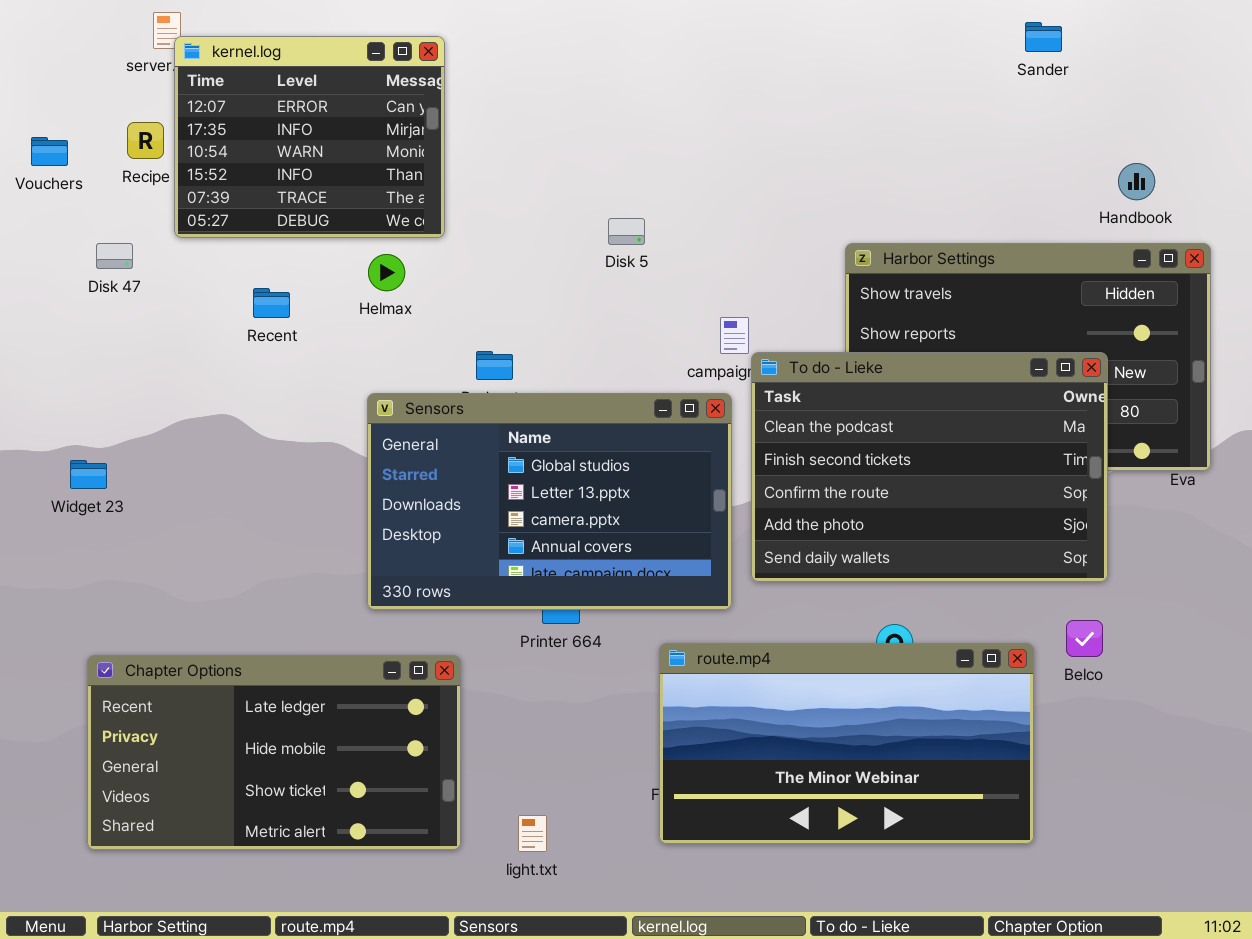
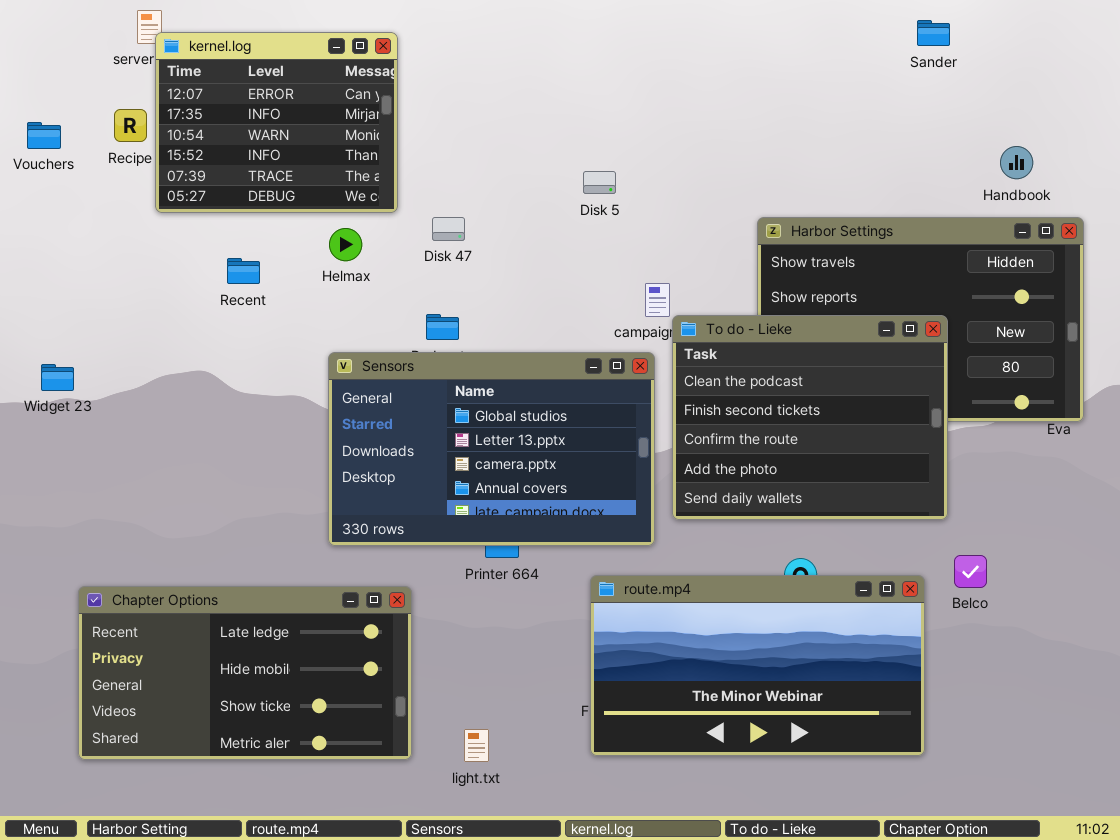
Disk 5: [608,218,645,245] -> [583,171,616,194], moved
Disk 47: [96,243,133,269] -> [432,217,465,241], moved
To do - Lieke: [751,352,1108,582] -> [672,315,948,520], resized
Widget 23: [70,460,107,489] -> [41,364,74,391], moved

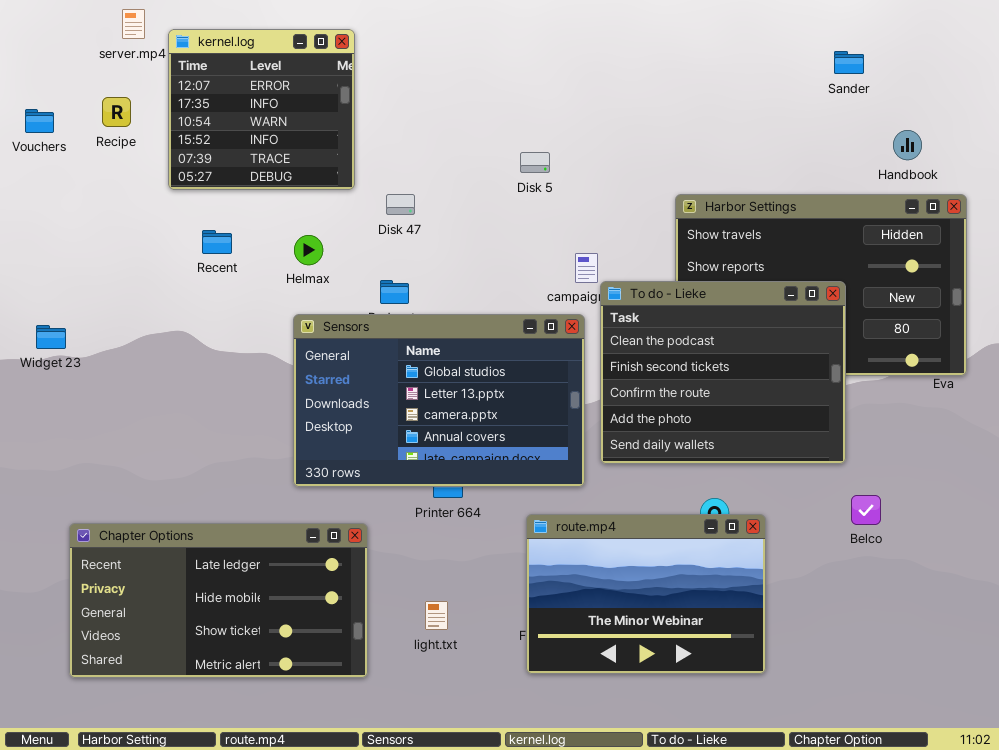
Sander: [917,20,950,46] -> [834,51,864,74], moved
kernel.log: [155,32,398,213] -> [168,29,355,190], resized
Helmax: [329,228,362,261] -> [294,235,323,265], moved
route.mp4: [590,575,925,756] -> [526,514,766,674], resized
light.txt: [464,729,489,762] -> [425,601,448,630], moved

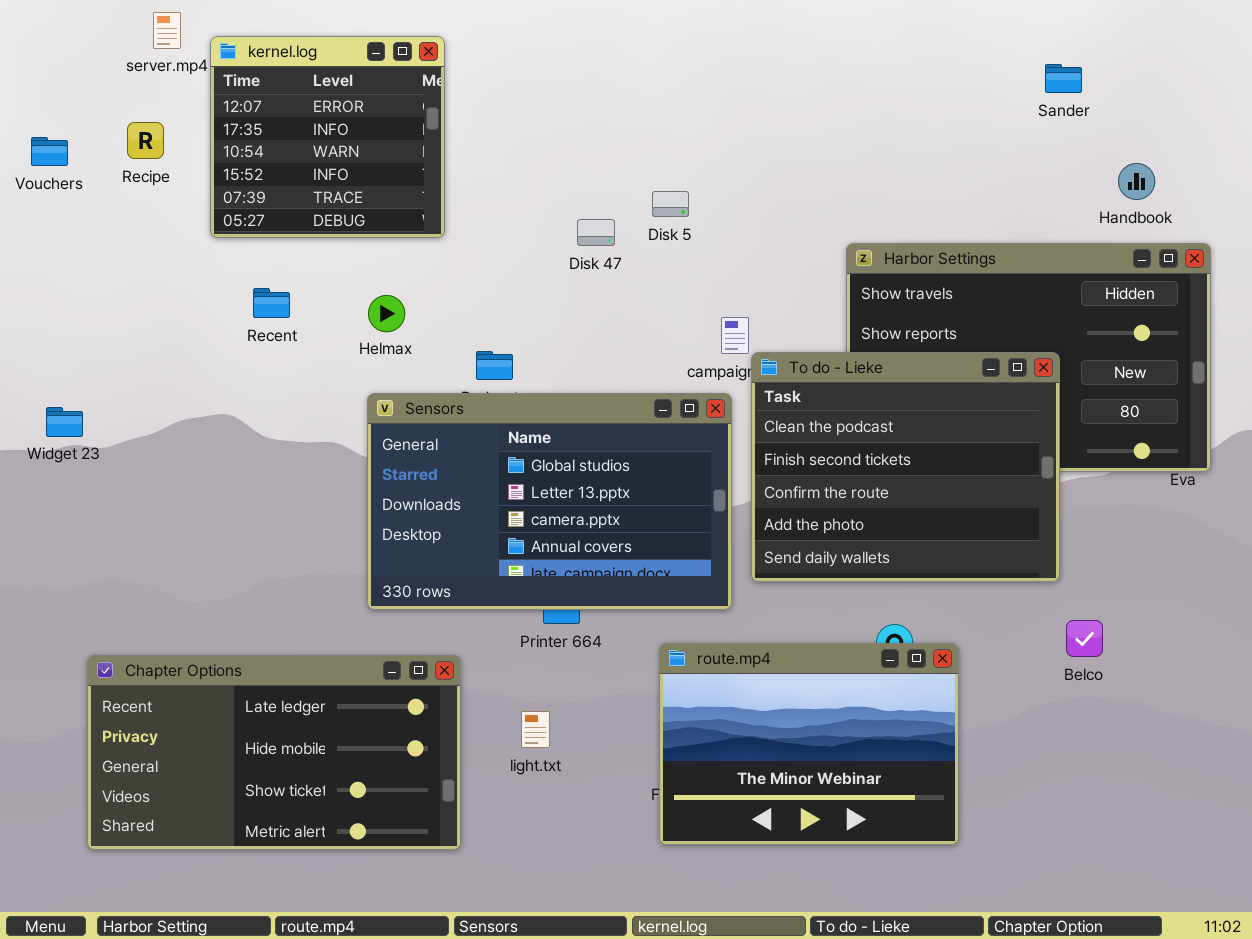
Disk 47: [386,194,415,215] -> [577,219,615,246], moved
light.txt: [425,601,448,630] -> [521,711,550,748], moved

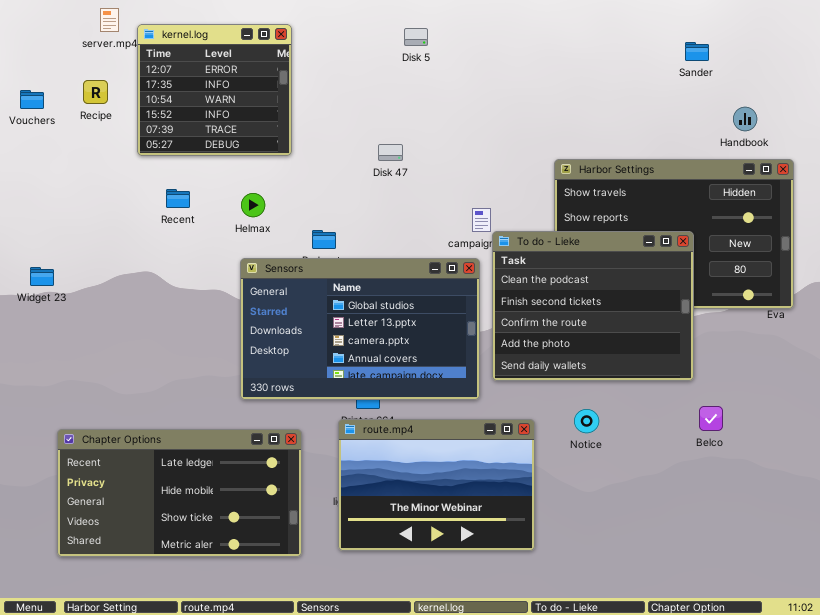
Disk 5: [652,191,689,217] -> [404,28,428,46], moved
route.mp4: [659,643,959,845] -> [338,419,535,551], moved

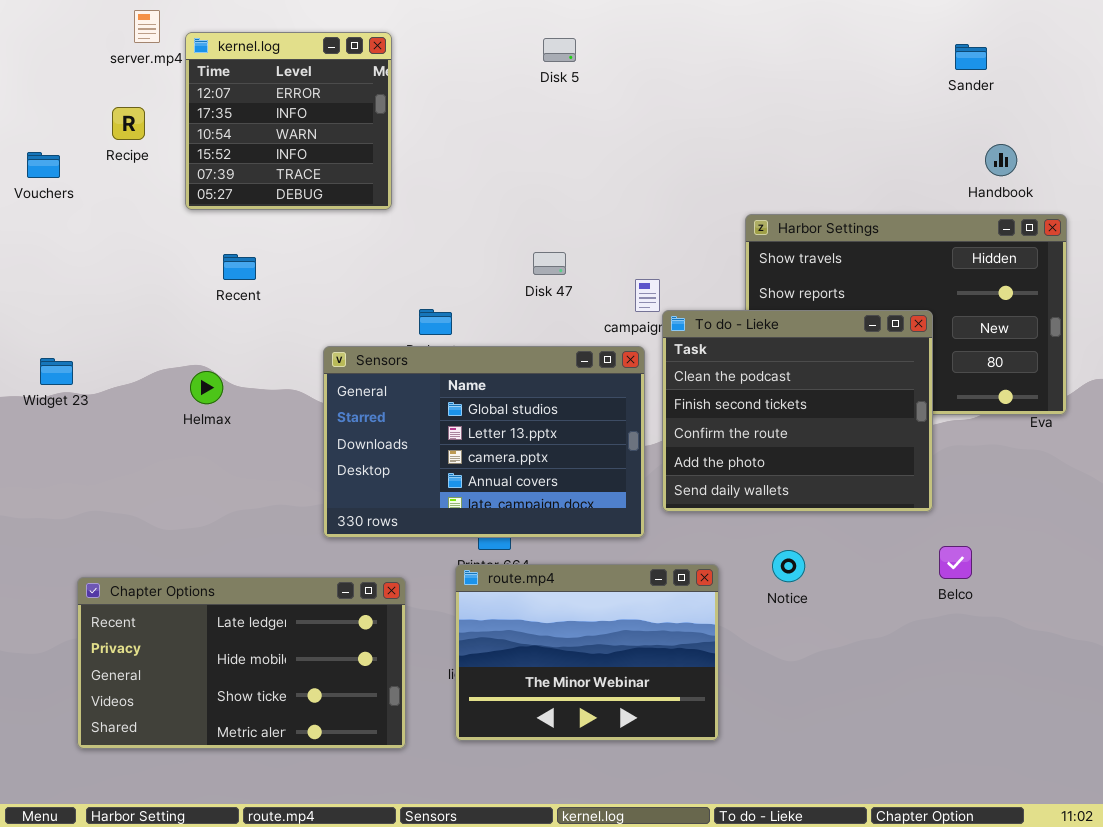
Sander: [685,42,709,61] -> [955,44,987,70], moved
Vouchers: [20,90,44,109] -> [27,152,60,178], moved
Disk 47: [378,144,403,161] -> [533,252,566,275], moved
Helmax: [241,193,265,217] -> [190,371,223,404], moved

